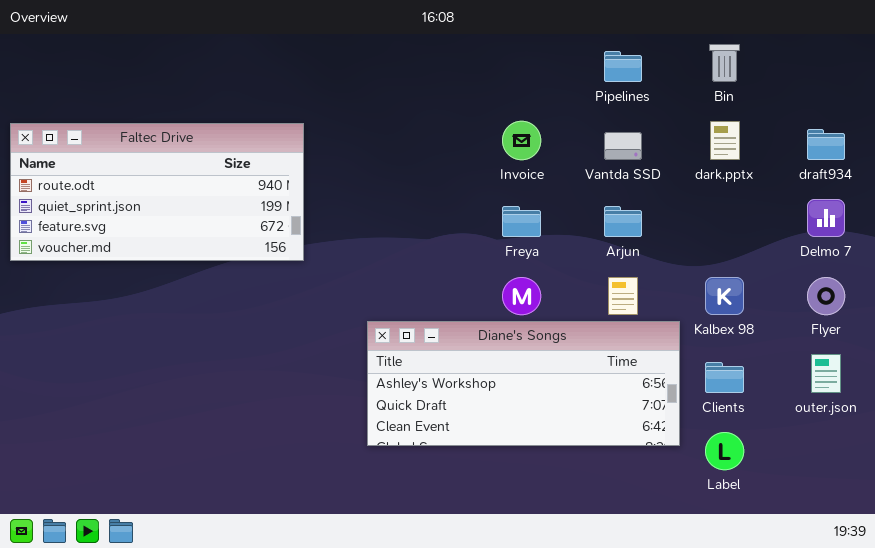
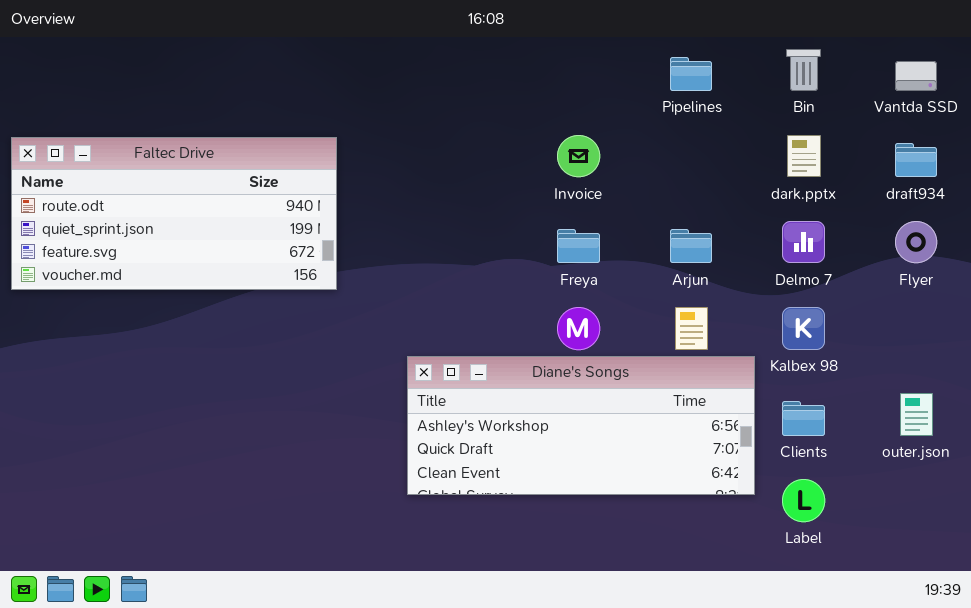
Vantda SSD: [604,132,642,160] -> [895,61,937,91], moved
Delmo 7: [807,199,845,237] -> [782,221,825,263], moved
Flyer: [807,277,845,315] -> [895,221,937,263], moved

